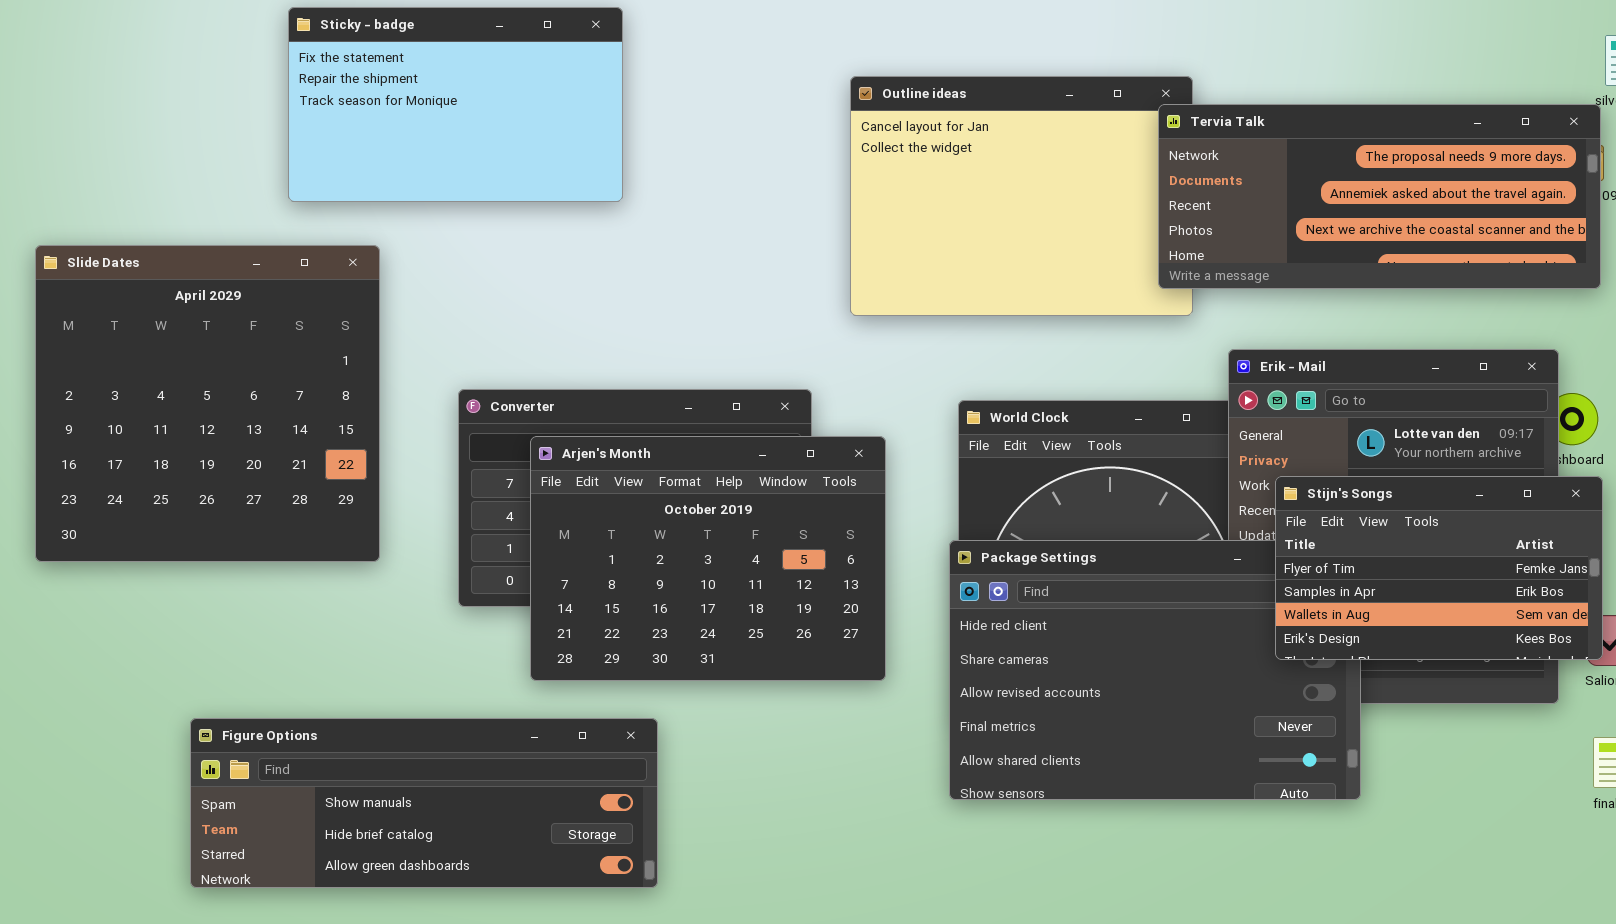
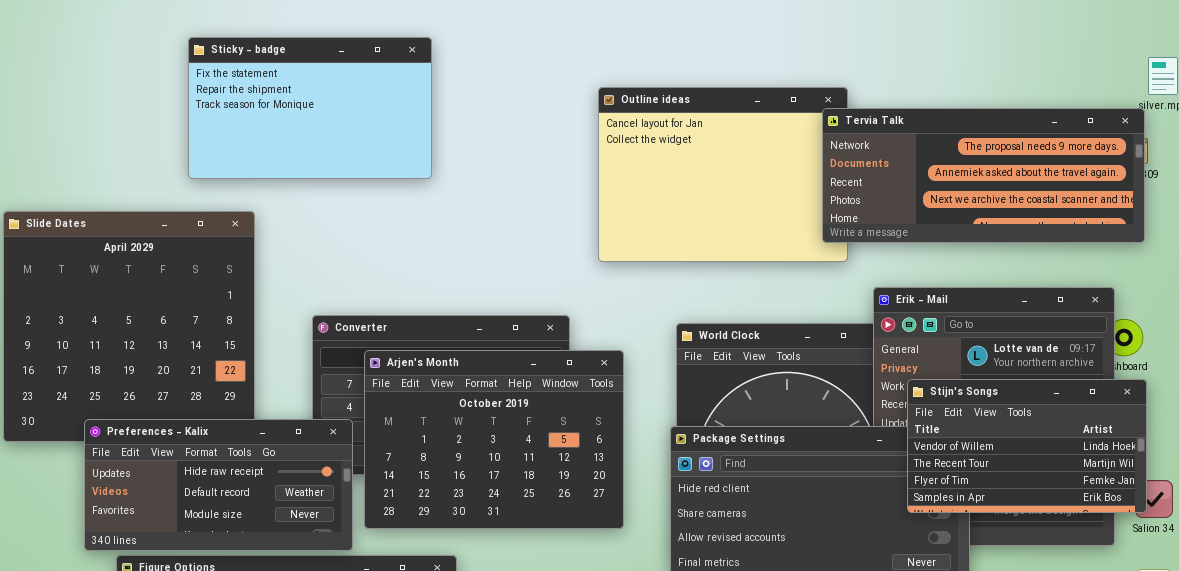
Stijn's Songs: [1275,476,1603,660] -> [907,379,1147,513], scrolled up 2 rows
Preferences - Kalix: none -> [84,419,353,551], opened

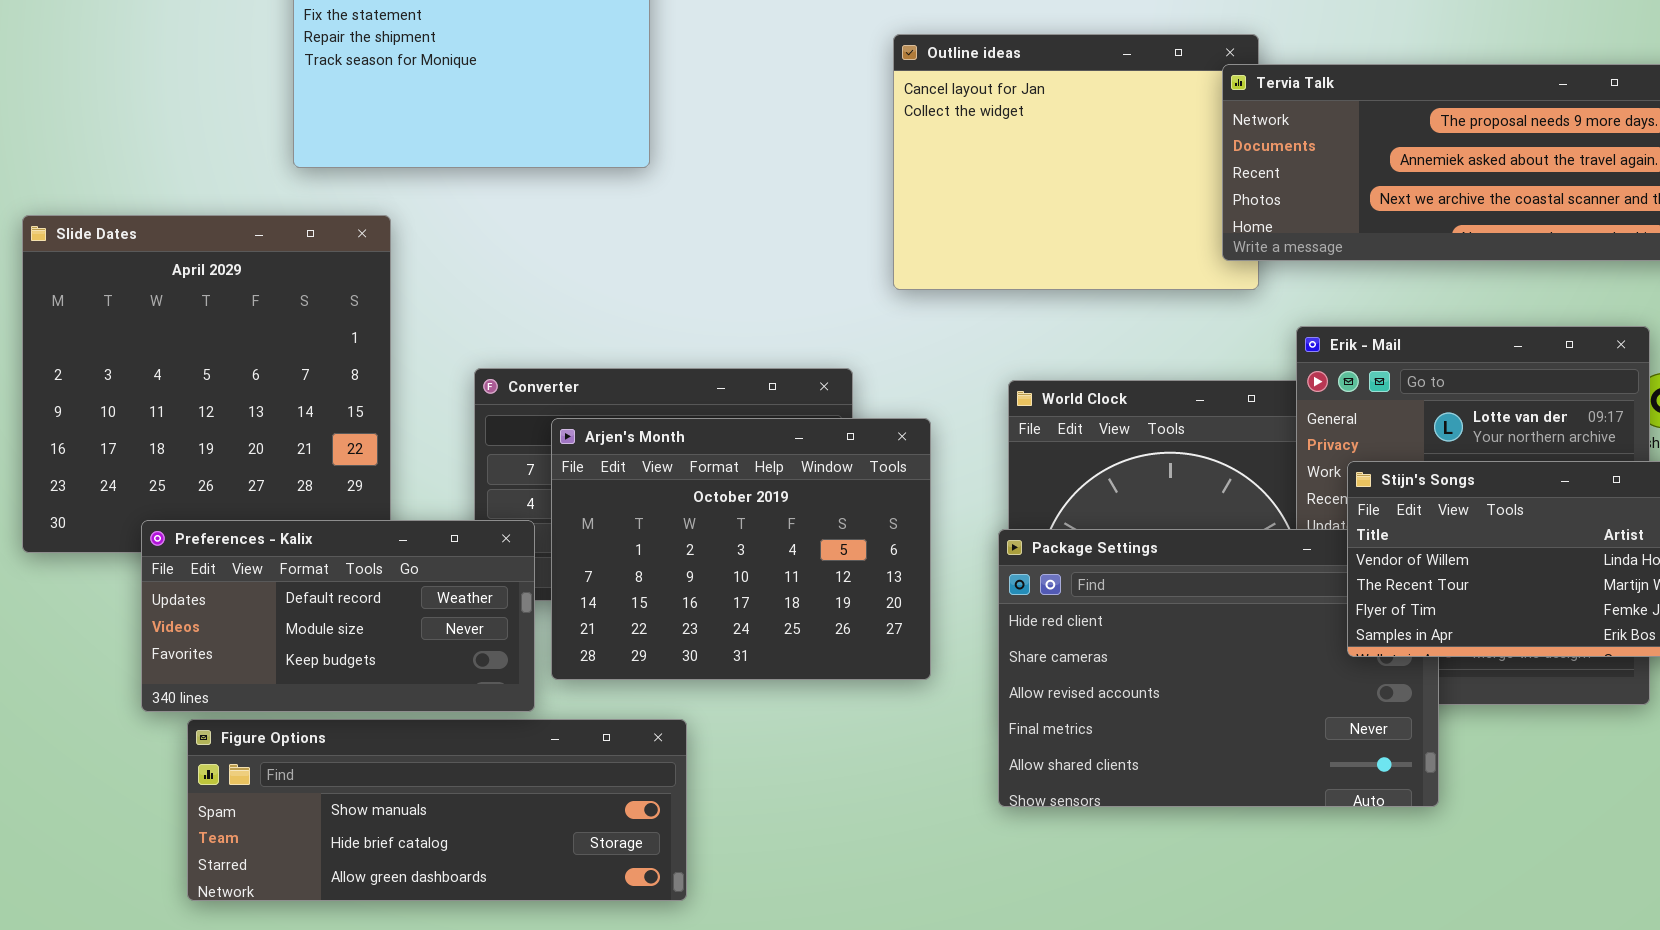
Preferences - Kalix: [84,419,353,551] -> [141,520,535,712], scrolled down 1 row

